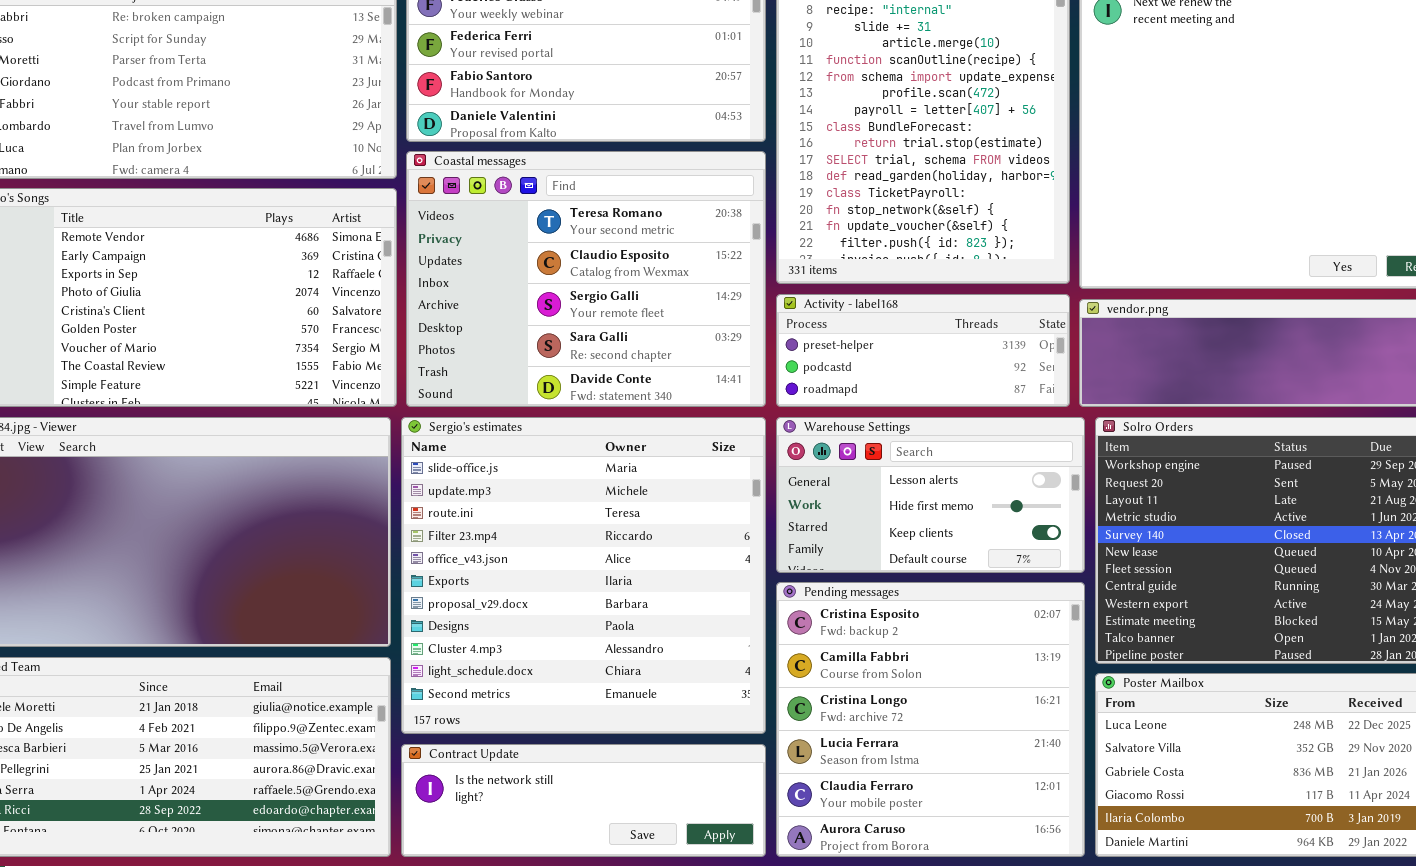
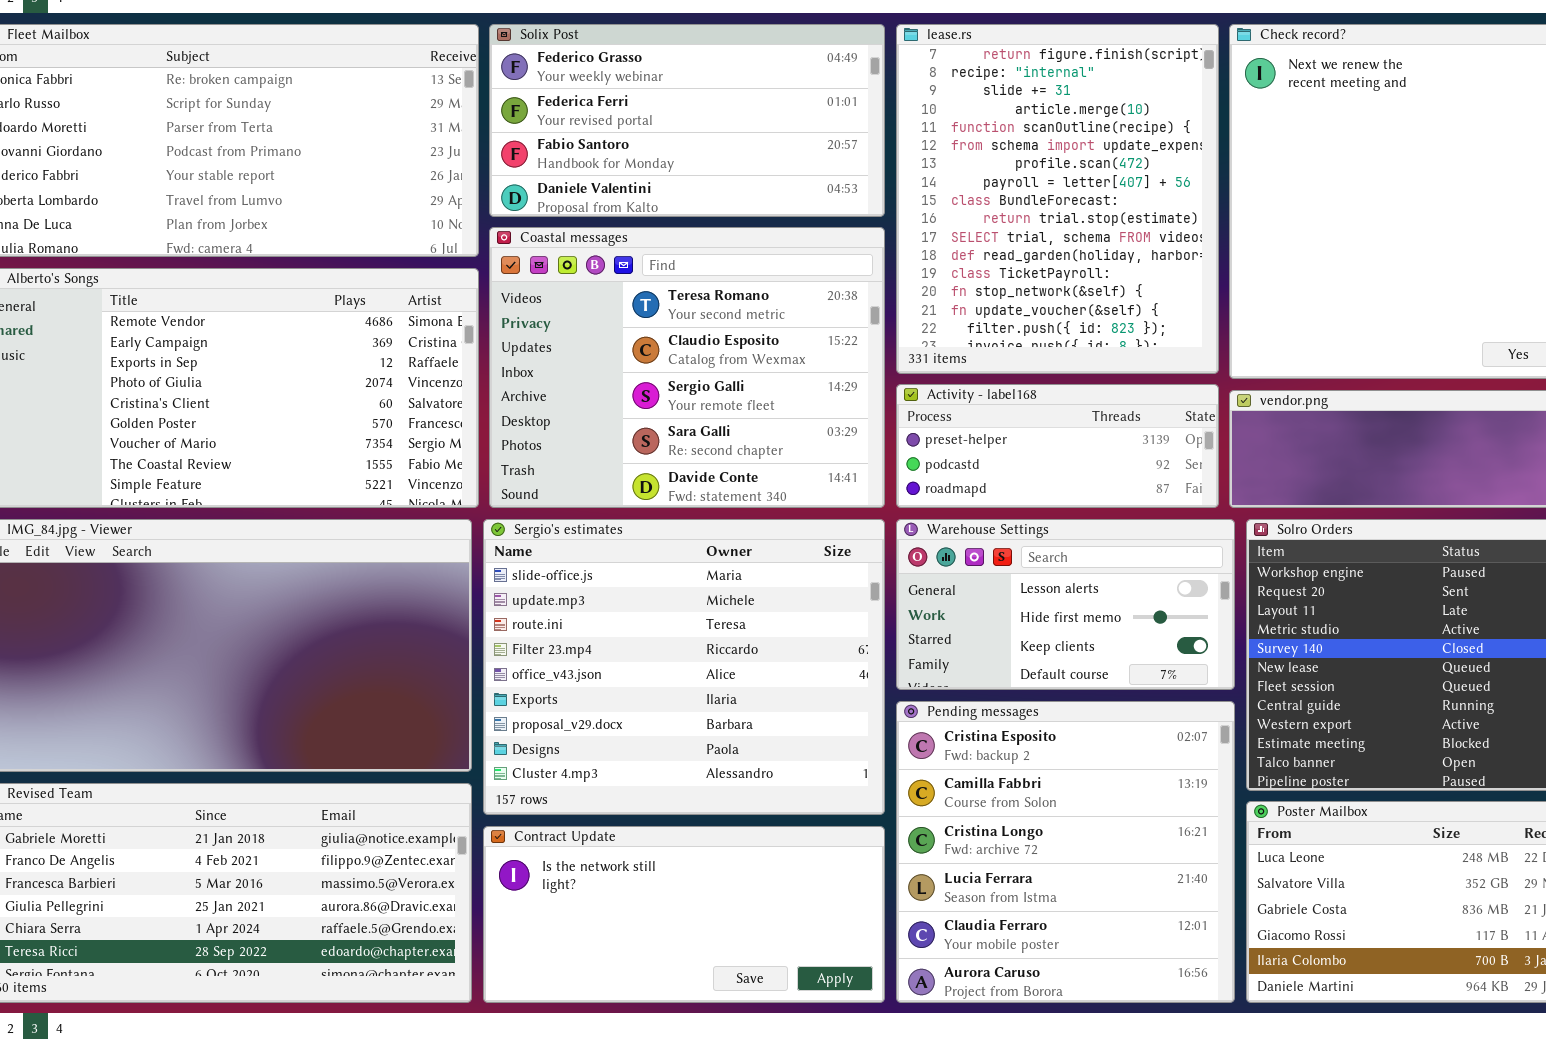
Sergio's estimates: [401,417,766,734] -> [483,519,885,815], resized
Contract Update: [401,744,766,857] -> [483,826,885,1003], resized

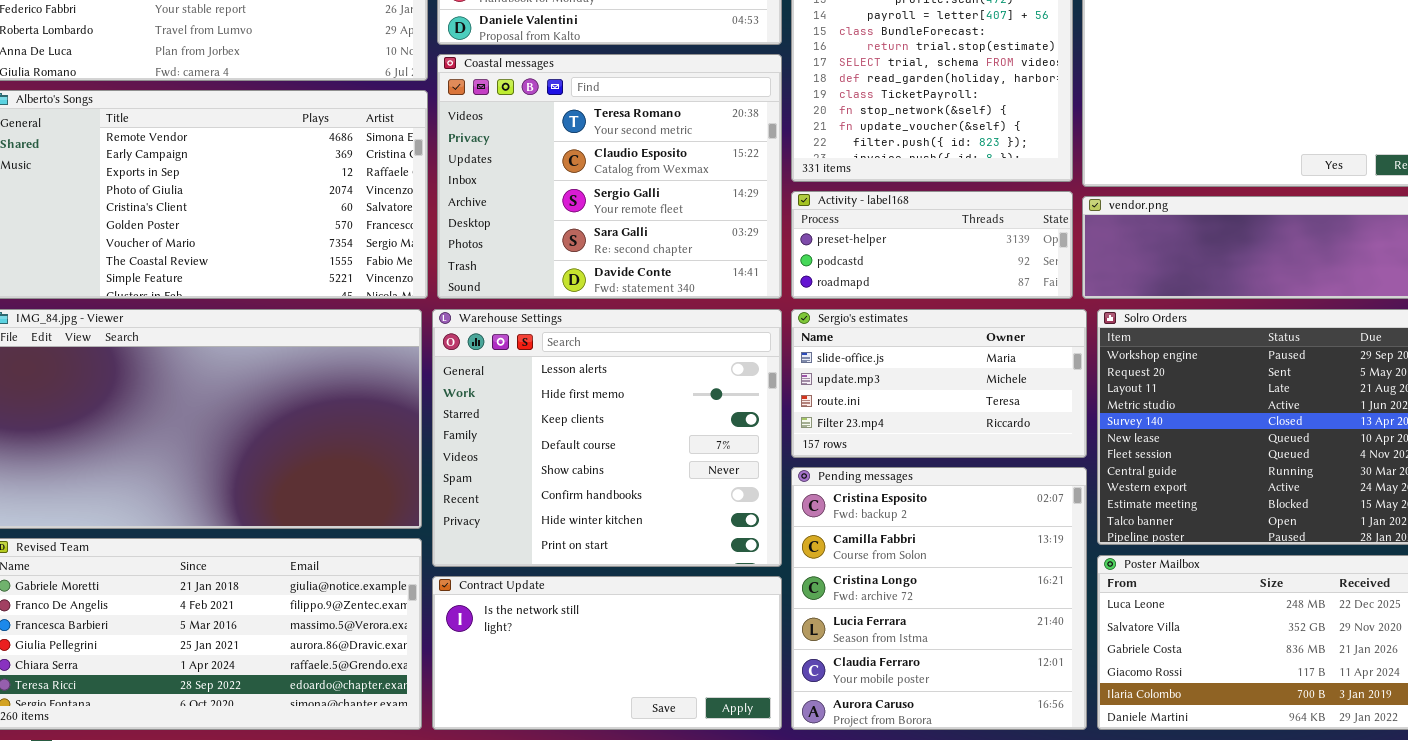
Sergio's estimates: [483,519,885,815] -> [791,309,1087,458], moved, resized
Warehouse Settings: [896,519,1235,690] -> [432,309,782,567], moved, resized

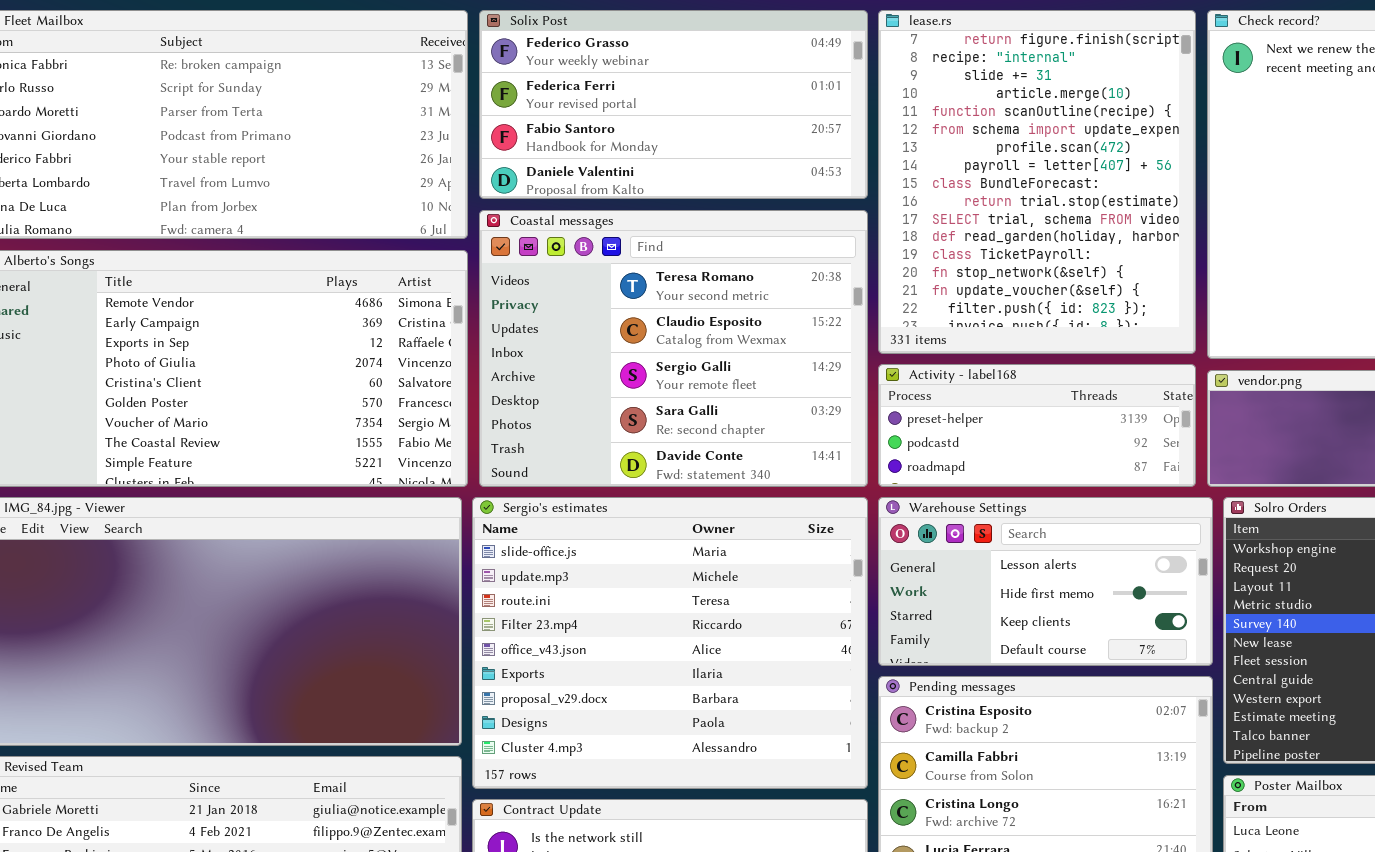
Warehouse Settings: [432,309,782,567] -> [878,497,1213,666], moved, resized
Sergio's estimates: [791,309,1087,458] -> [472,497,868,789], moved, resized

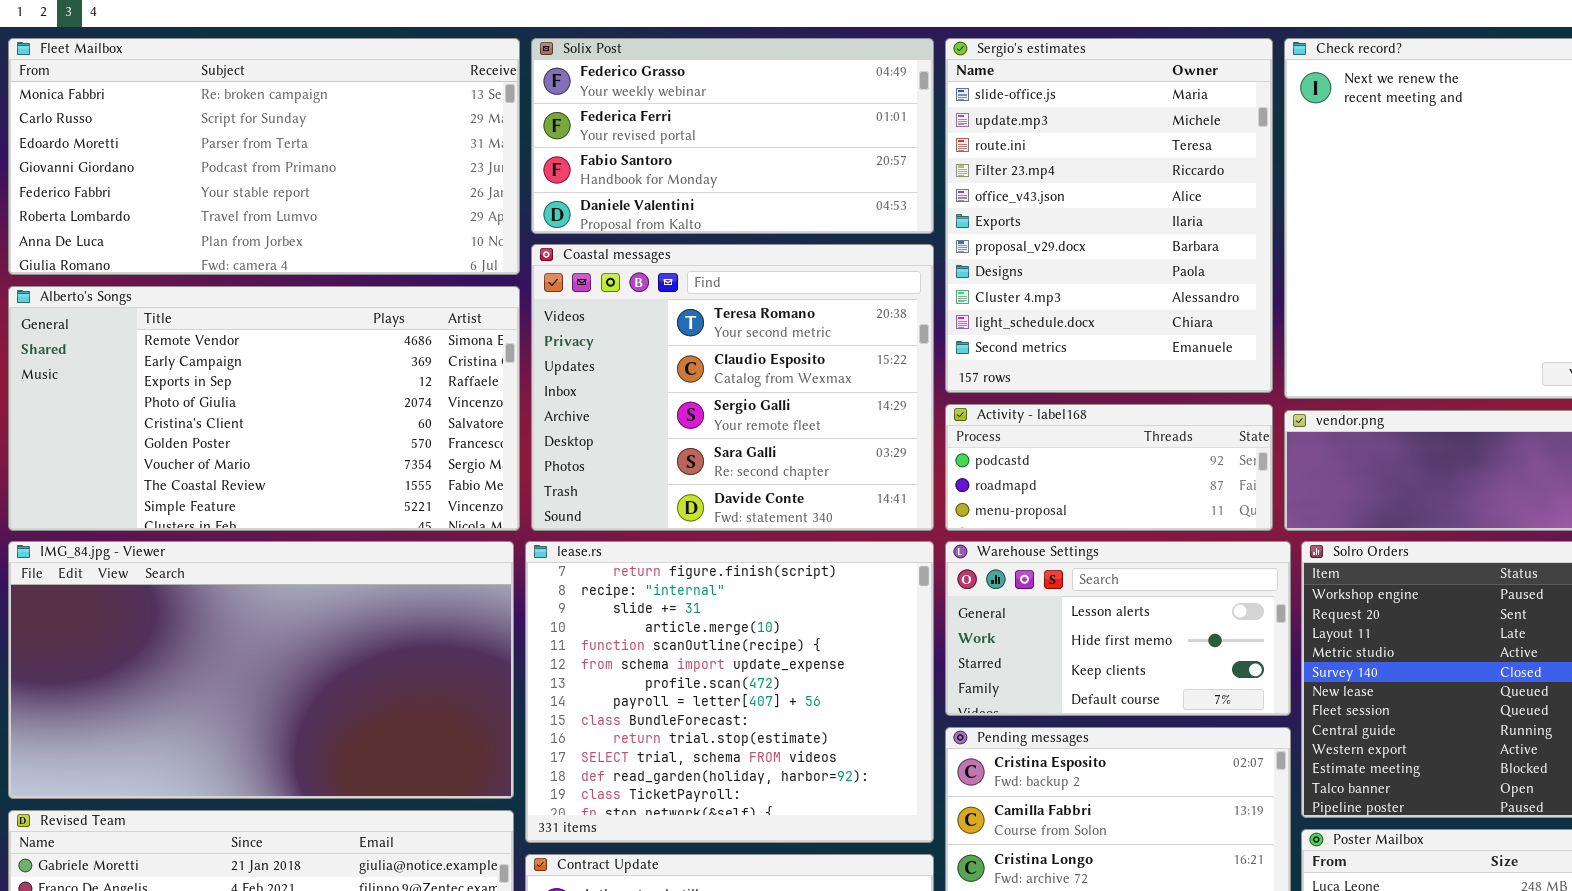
lease.rs: [878,10,1196,354] -> [525,541,934,843], moved, resized
Activity - label168: [878,364,1196,487] -> [945,404,1273,531], scrolled down 1 row
Sergio's estimates: [472,497,868,789] -> [945,38,1273,393], moved, resized

